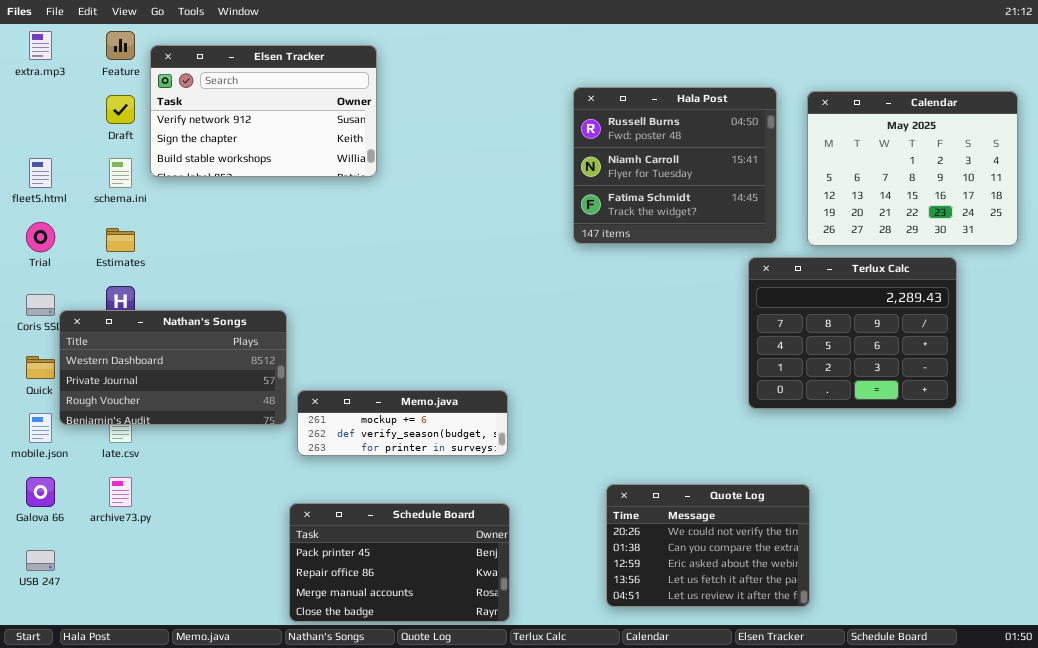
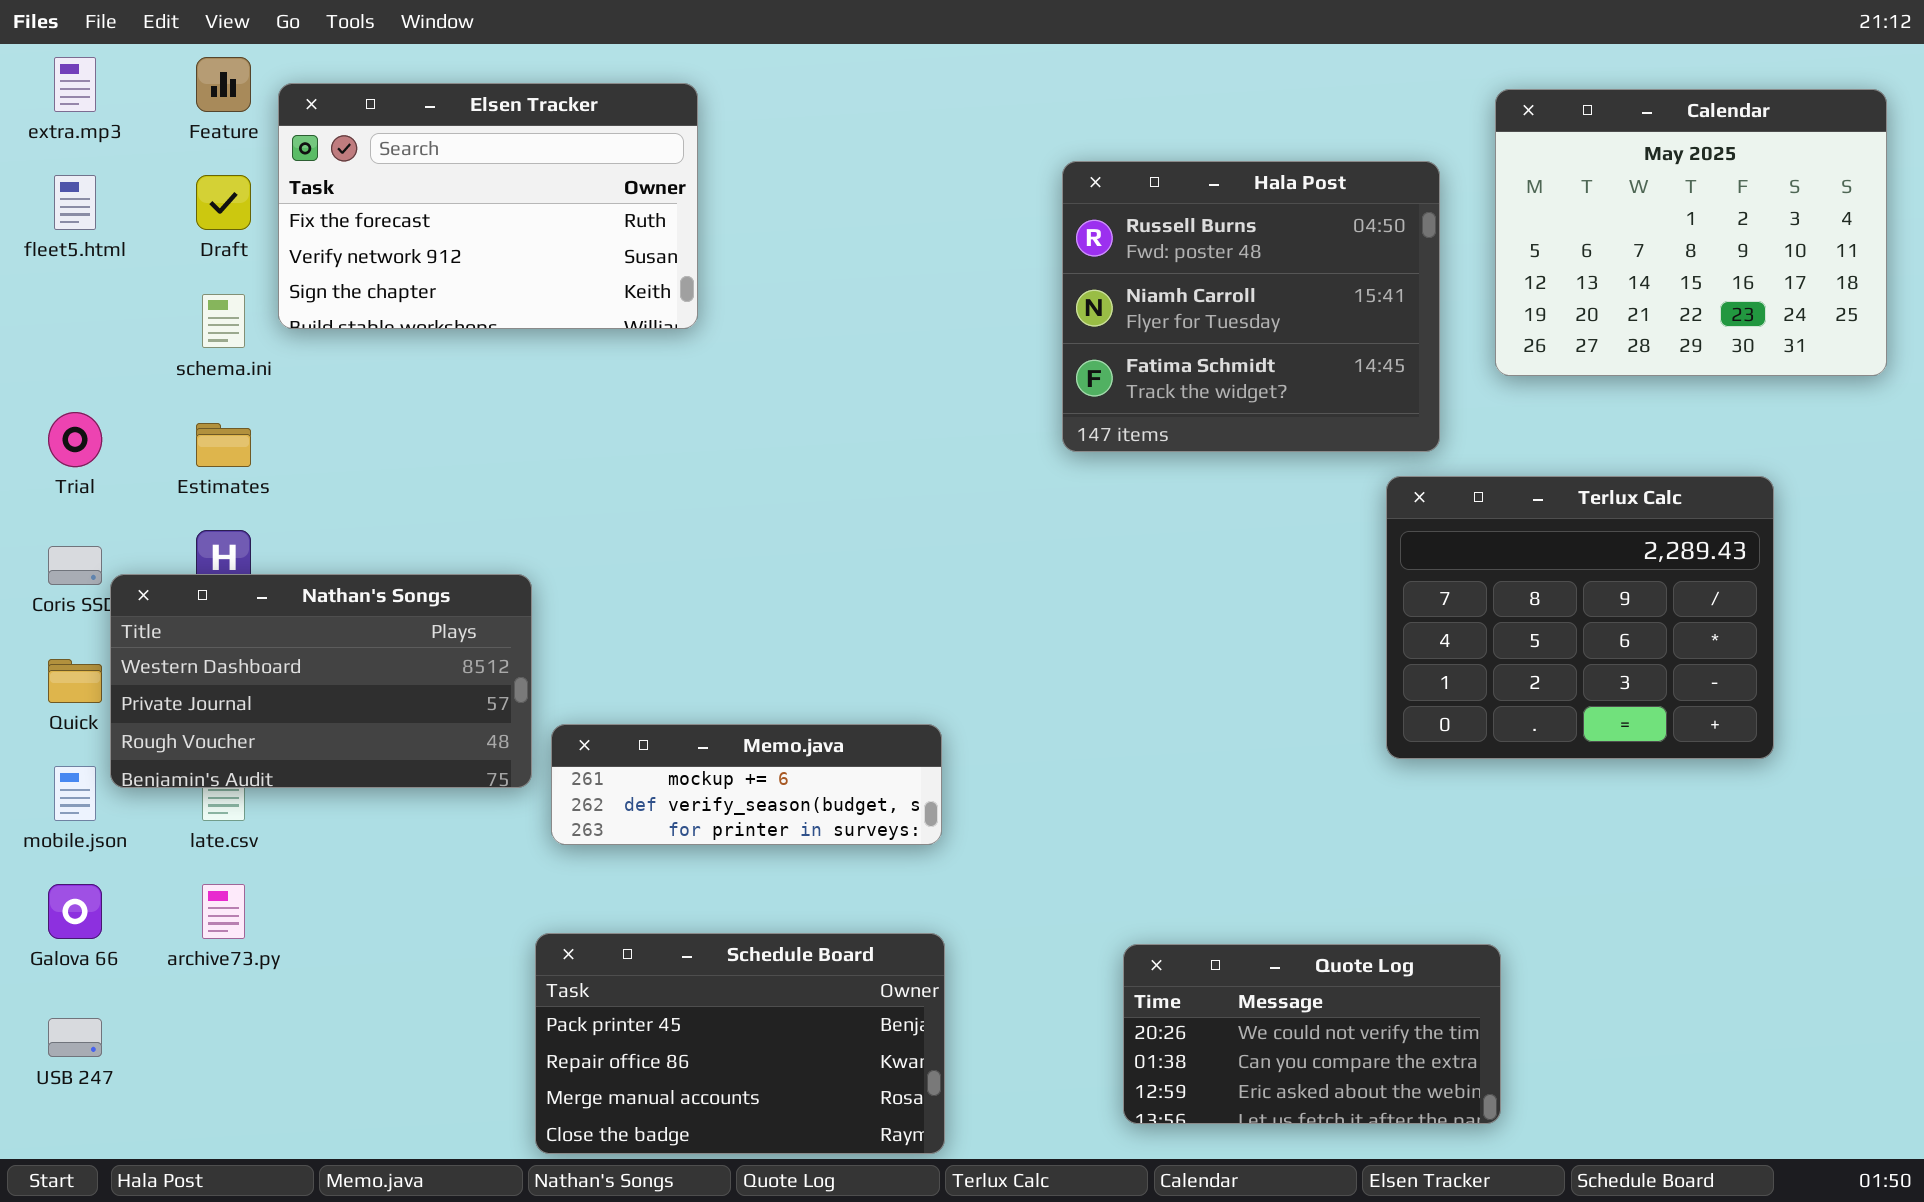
Elsen Tracker: [150,45,377,177] -> [278,83,698,329], scrolled up 1 row
Calendar: [807,91,1018,246] -> [1495,89,1887,376], moved
fleet5.html: [29,158,52,188] -> [54,175,96,230], moved
Quote Log: [606,484,810,607] -> [1123,944,1501,1124], resized

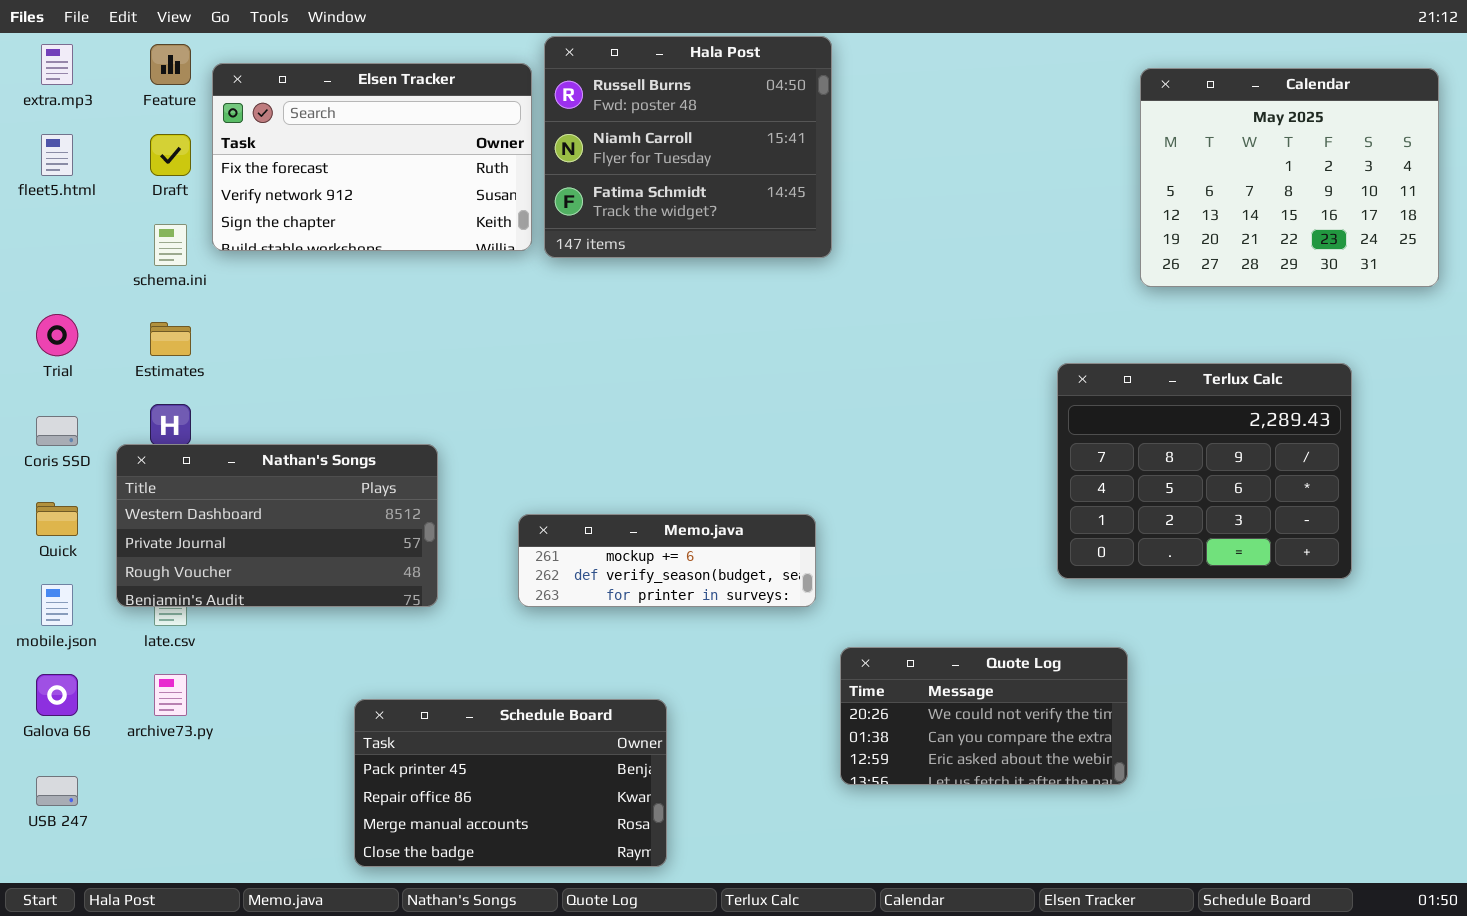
Hala Post: [1062,161,1440,452] -> [544,36,832,258], moved
Nathan's Songs: [110,574,532,788] -> [116,444,438,607], moved
Memo.java: [551,724,942,845] -> [518,514,816,607], moved
Schedule Board: [535,933,945,1154] -> [354,699,667,867], moved
Quote Log: [1123,944,1501,1124] -> [840,647,1128,785], moved

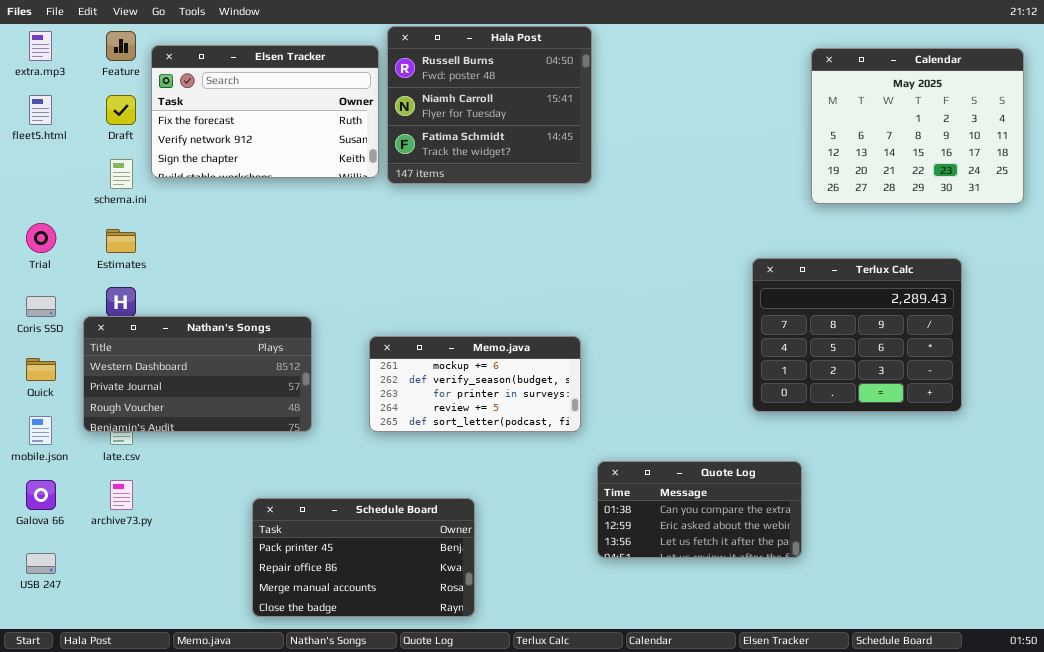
Memo.java: [518,514,816,607] -> [369,336,581,432], resized
Quote Log: [840,647,1128,785] -> [597,461,802,558], scrolled down 1 row

